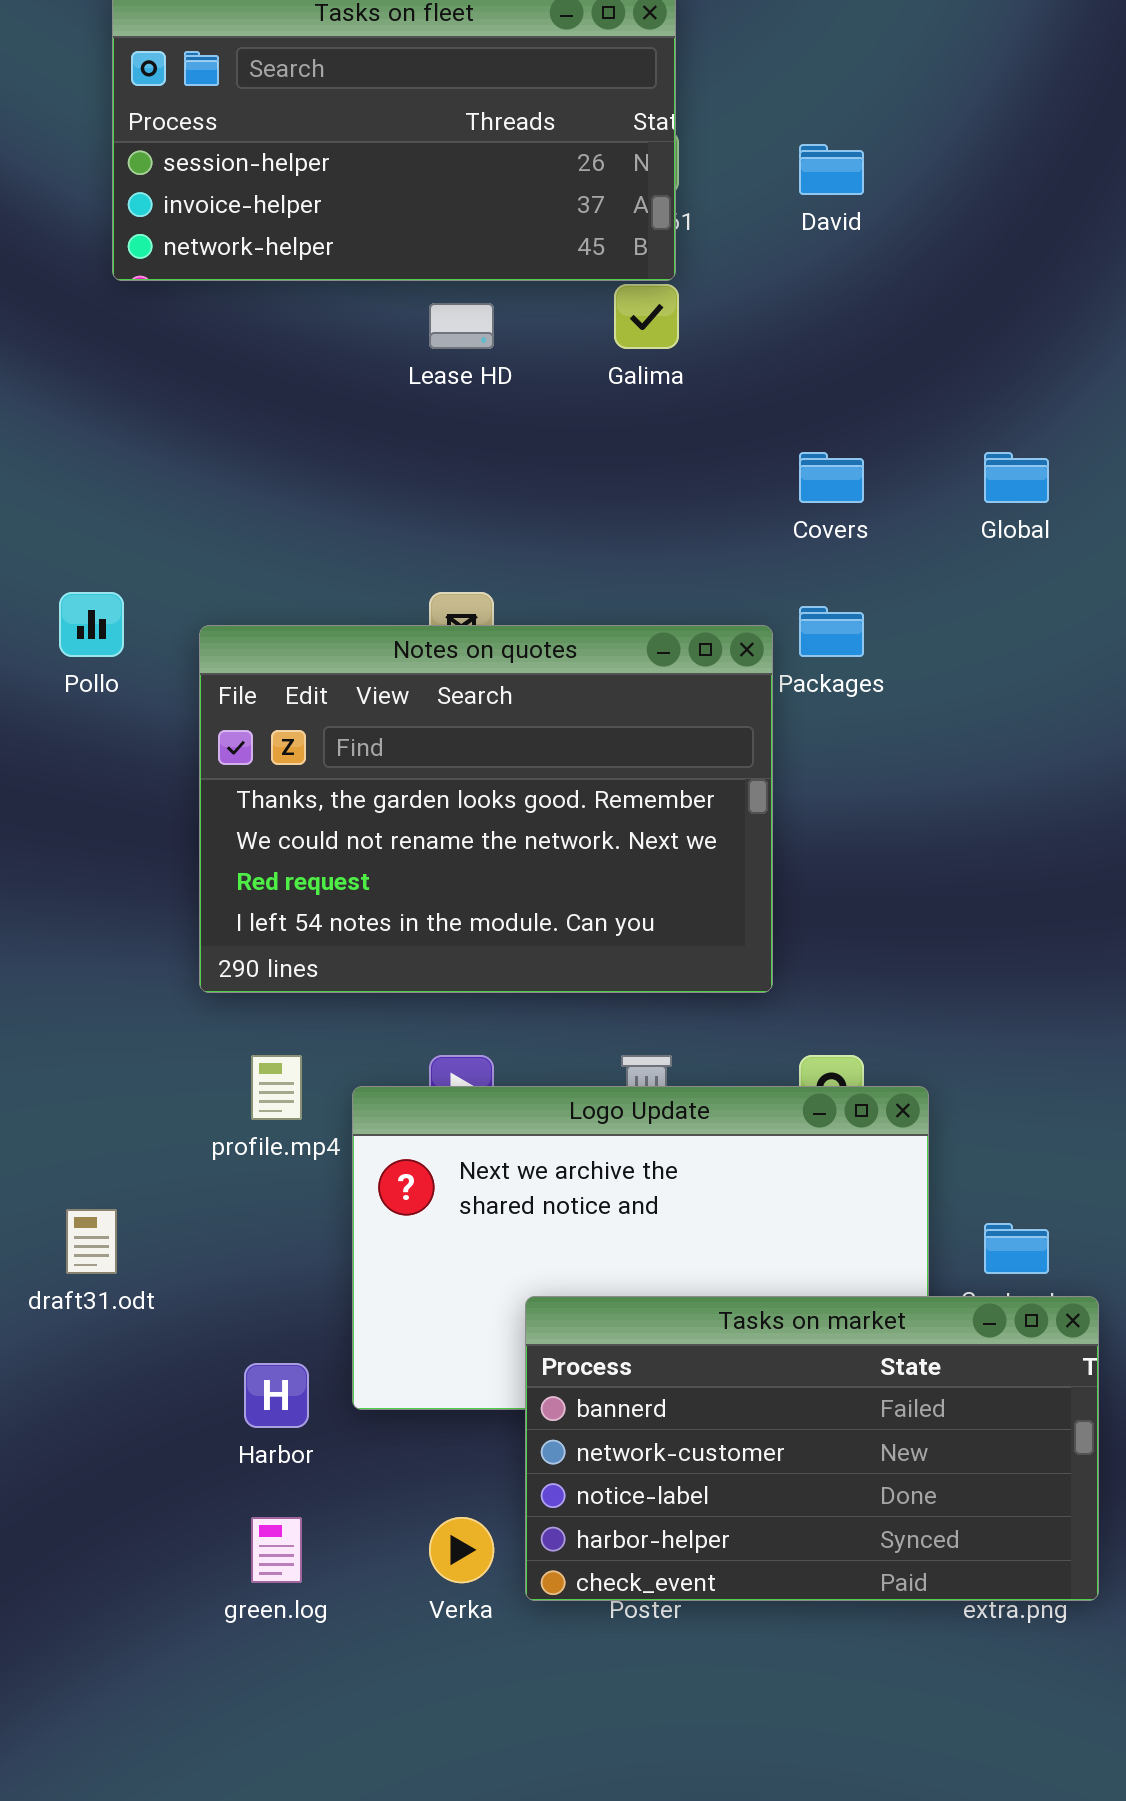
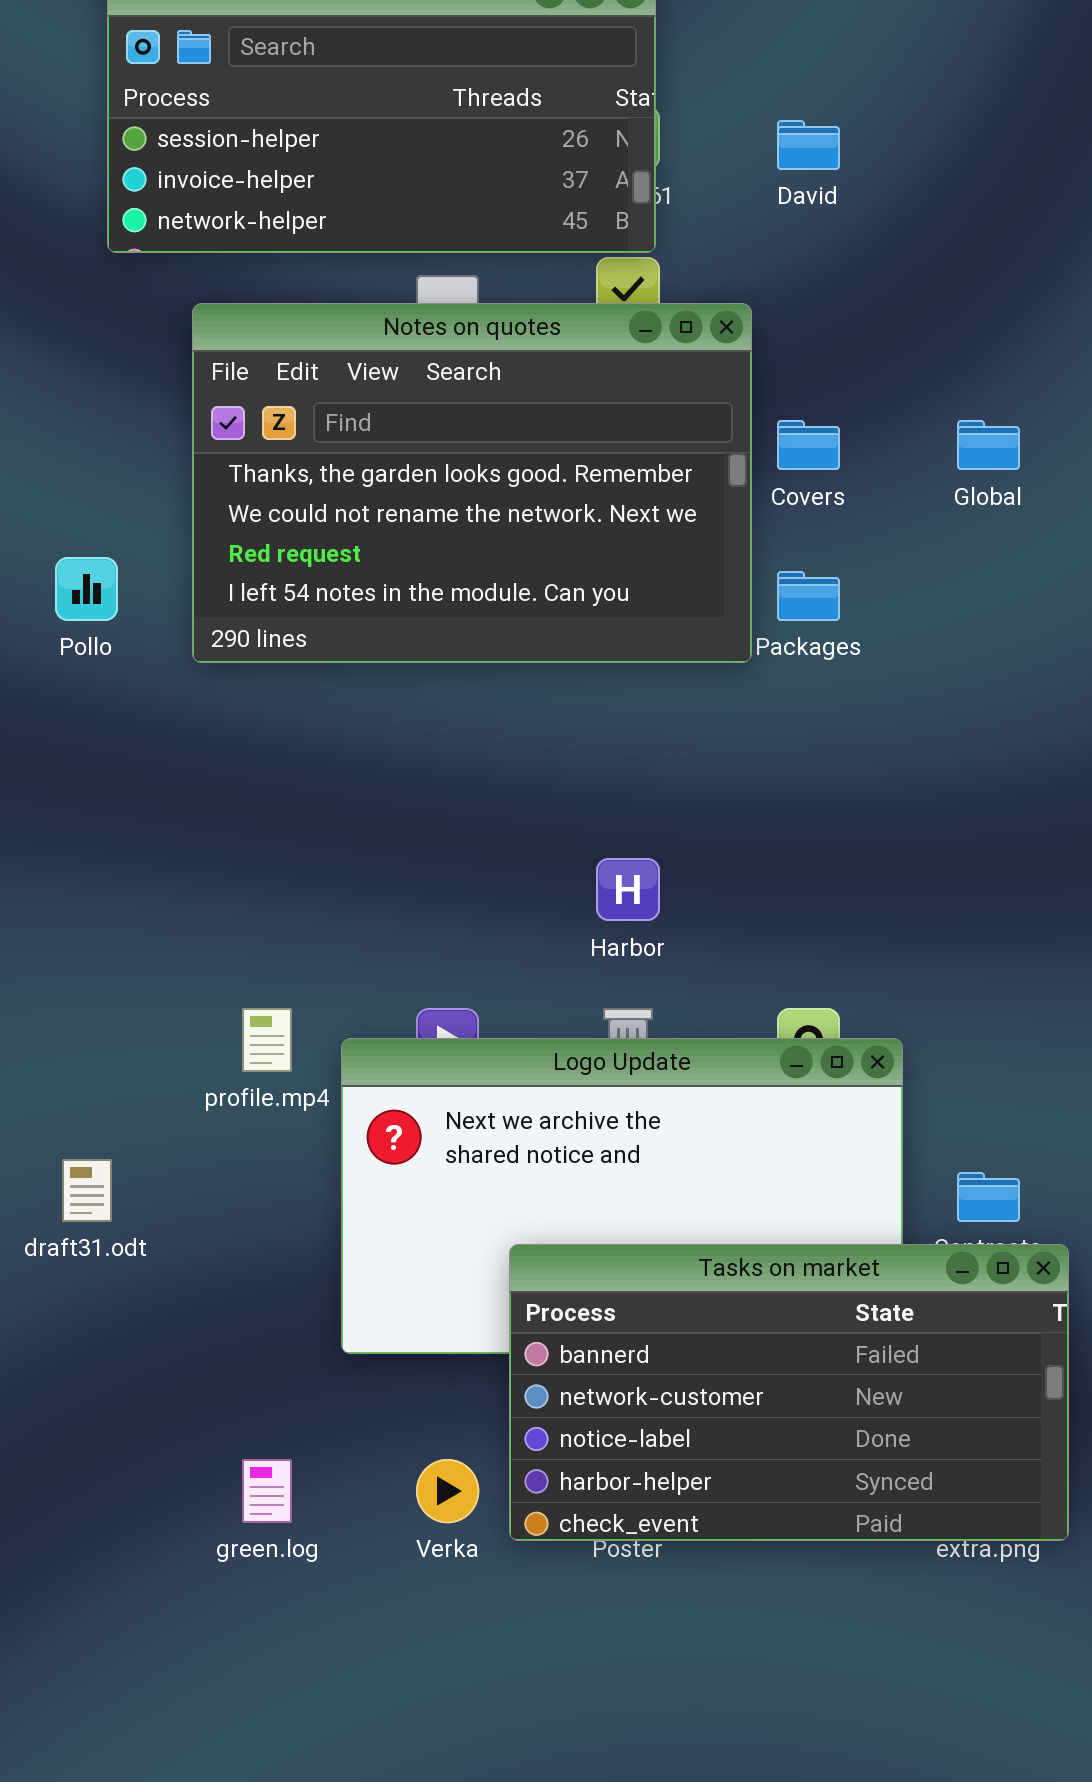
Notes on quotes: [199,625,773,993] -> [192,303,752,663], moved
Harbor: [244,1363,309,1428] -> [596,858,660,921], moved

